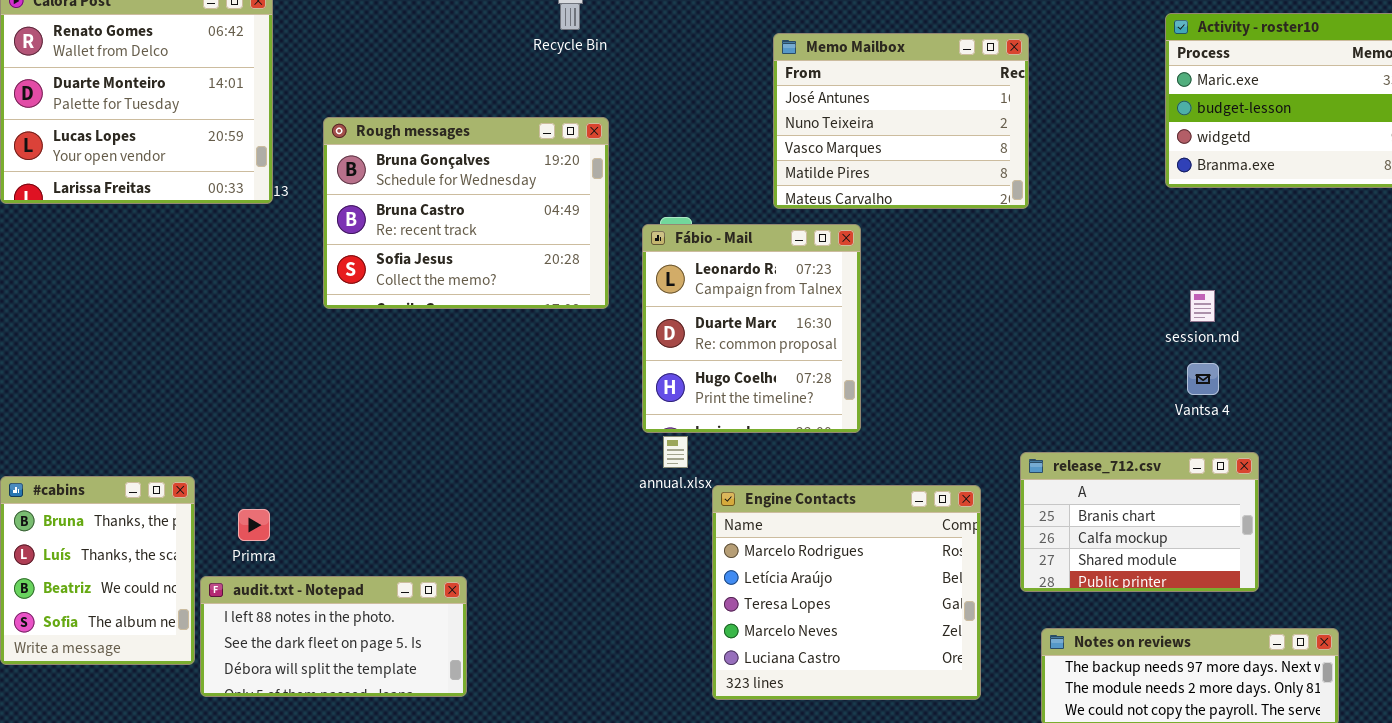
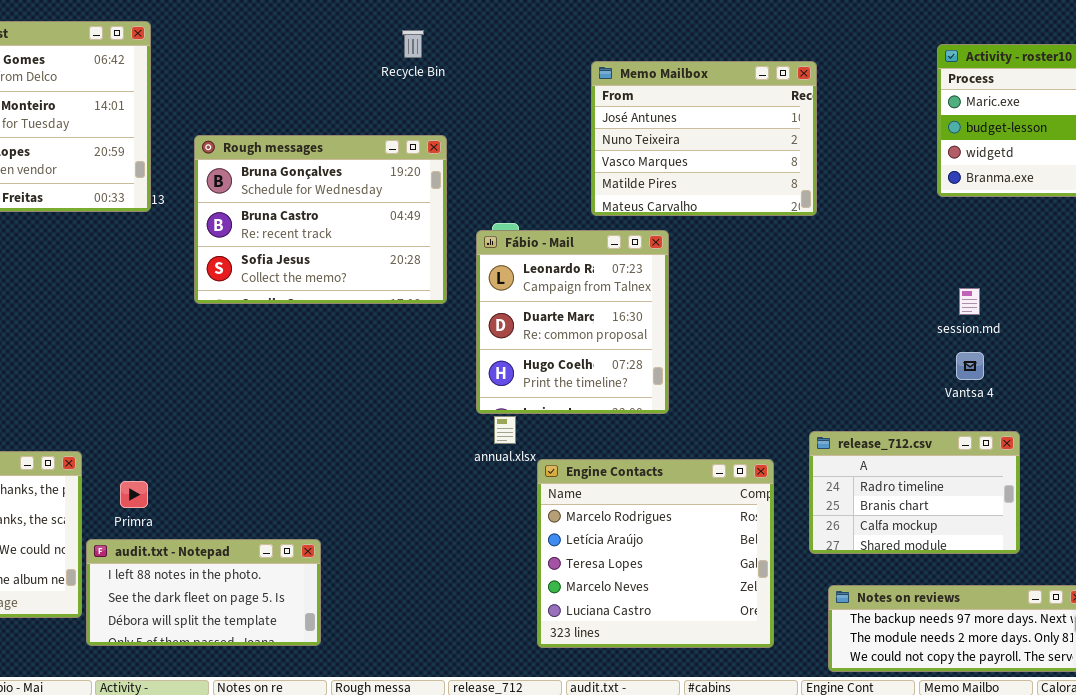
release_712.csv: [1020,452,1259,592] -> [809,431,1020,554], scrolled up 1 row

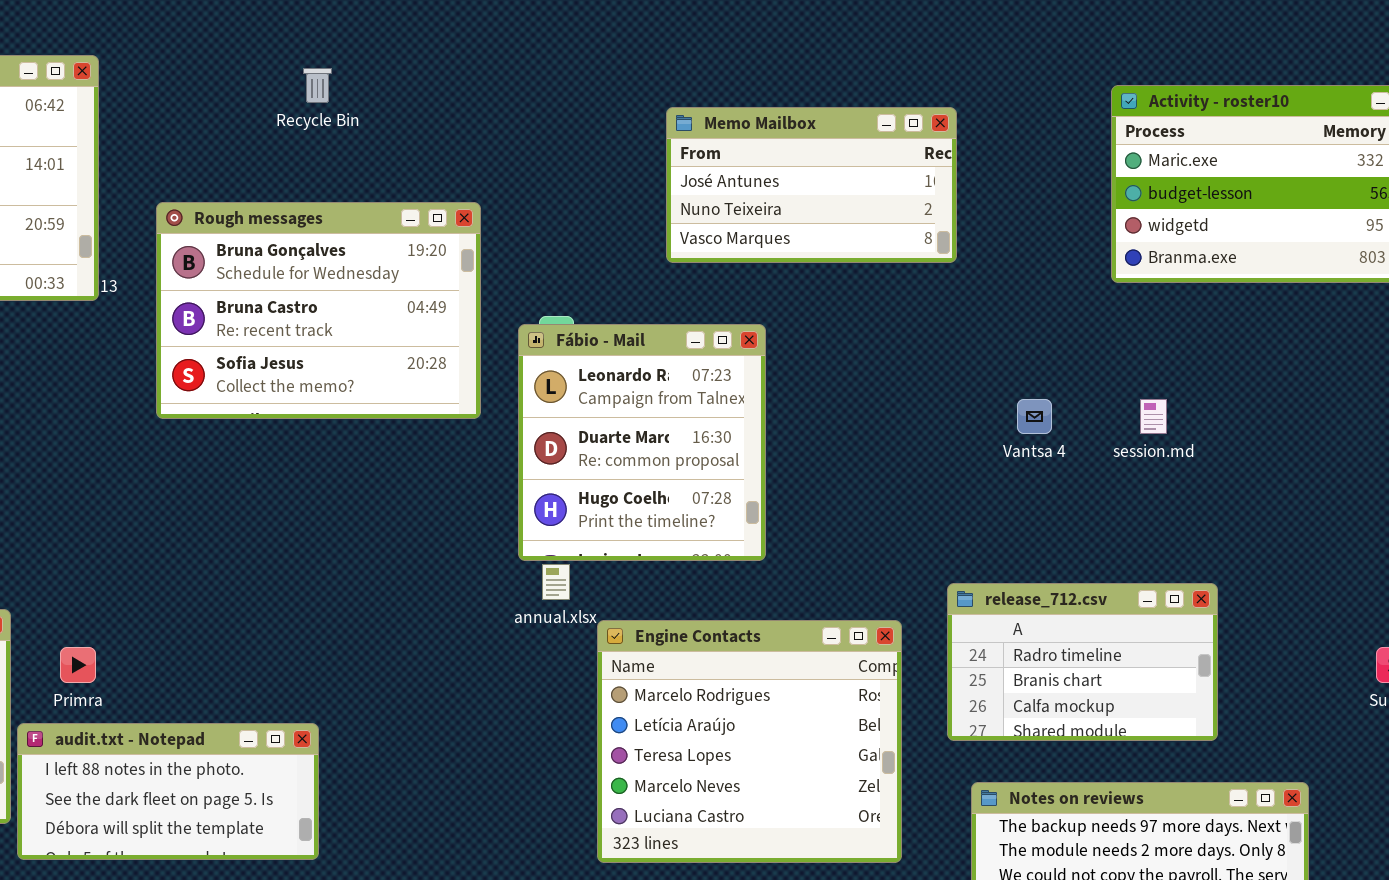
Recycle Bin: [402,30,424,58] -> [303,68,332,103], moved
Memo Mailbox: [591,61,817,216] -> [666,107,957,263], resized
Vantsa 4: [956,352,984,380] -> [1017,399,1052,434], moved

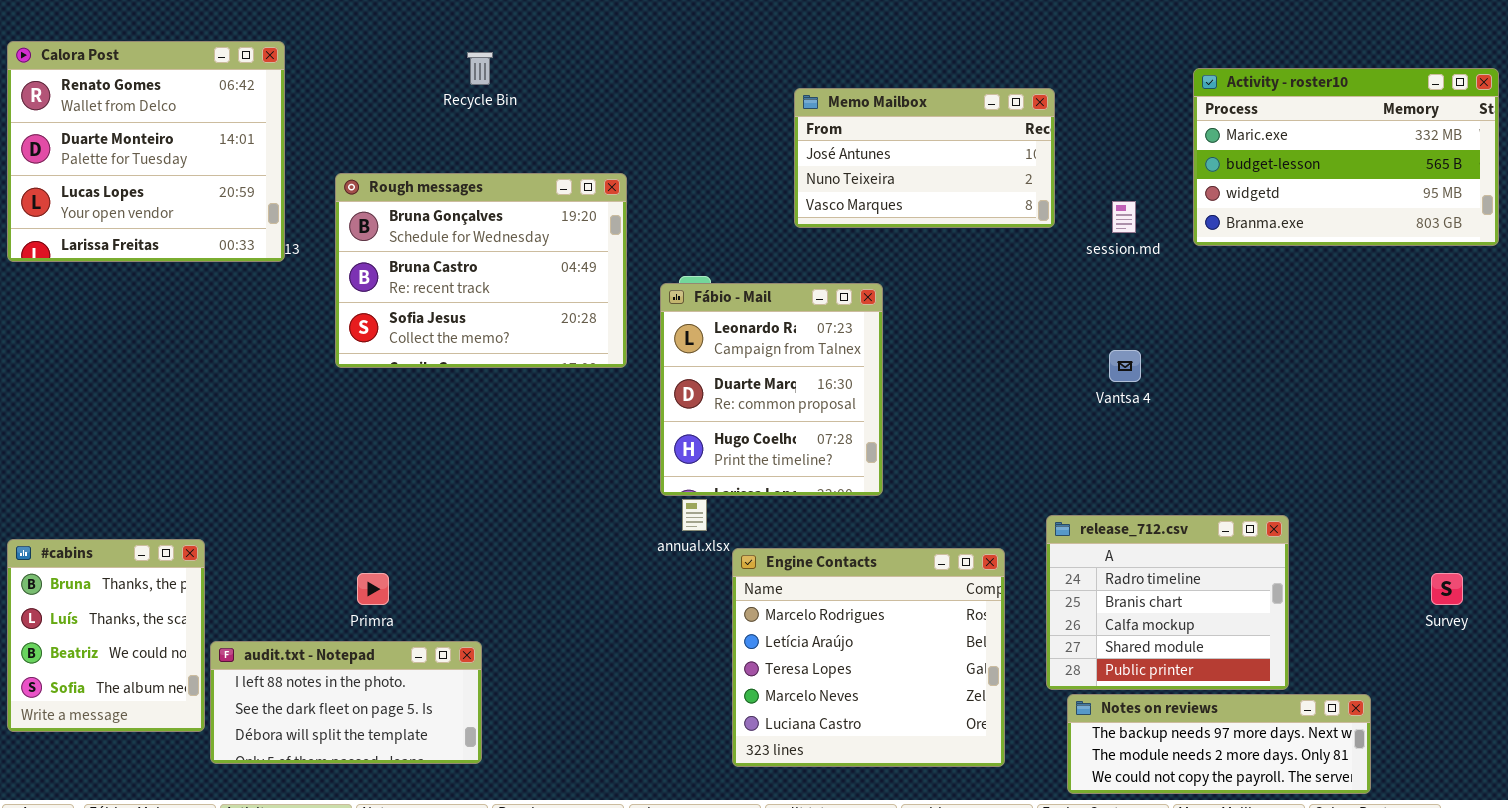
session.md: [1140,399,1167,434] -> [1112,201,1136,233], moved
release_712.csv: [947,583,1218,741] -> [1046,515,1289,690], resized
Primra: [60,647,96,683] -> [357,573,389,605], moved

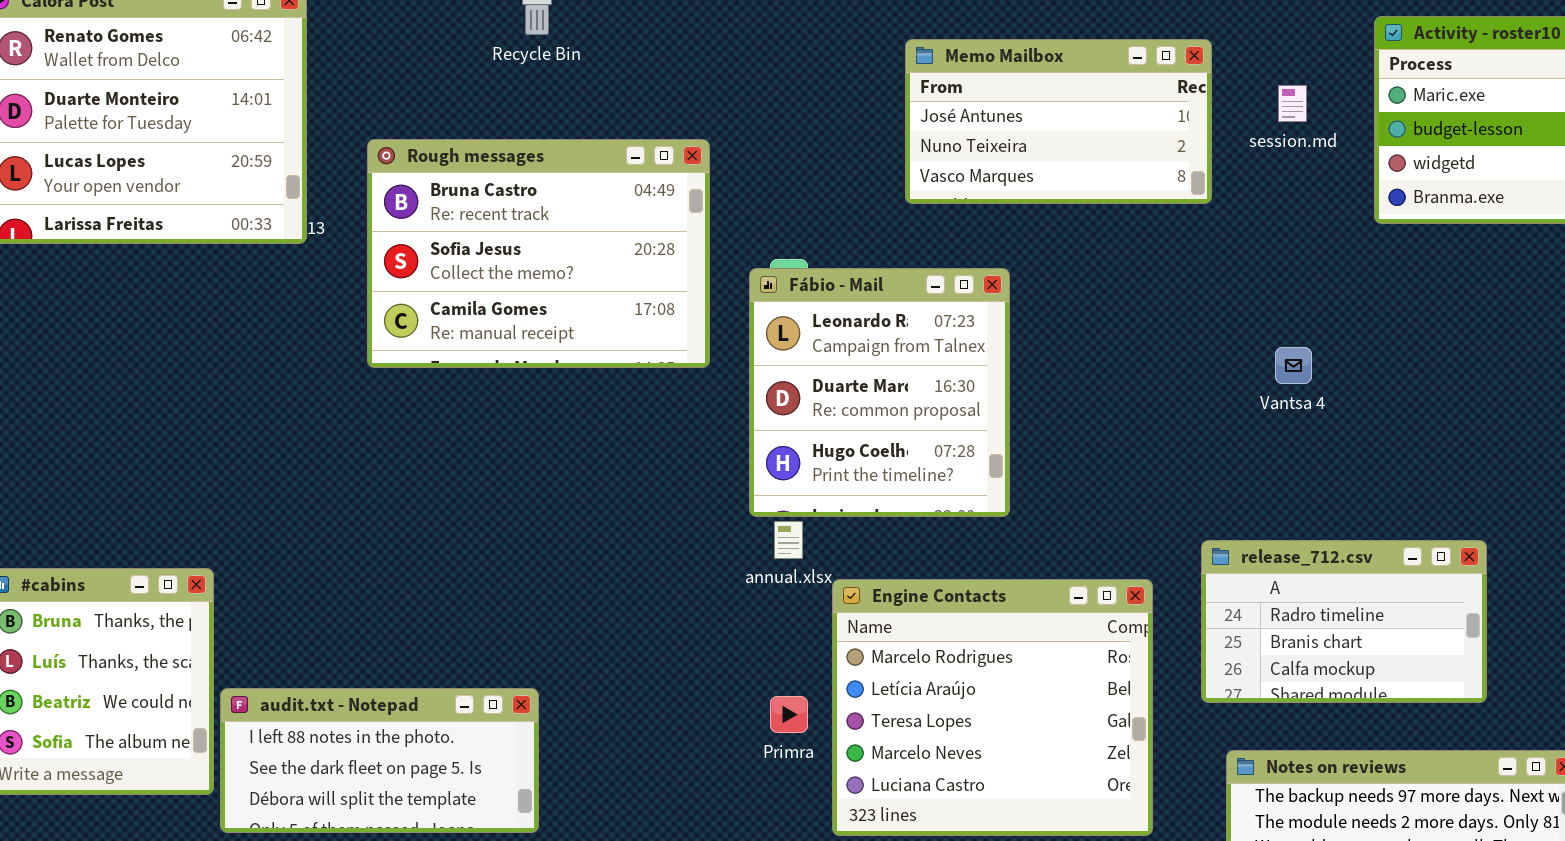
Rough messages: [335,173,627,368] -> [367,139,710,368], scrolled down 1 row
session.md: [1112,201,1136,233] -> [1278,85,1307,122], moved
release_712.csv: [1046,515,1289,690] -> [1201,540,1487,703], resized
Primra: [357,573,389,605] -> [770,696,808,733], moved

